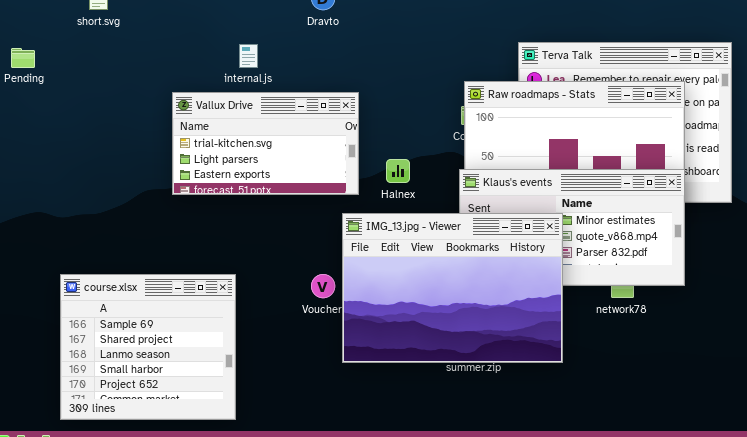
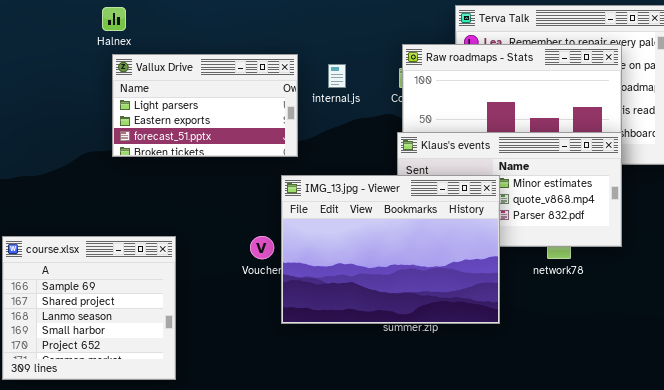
internal.js: [239,44,258,68] -> [328,64,346,88], moved
Vallux Drive: [172,92,359,195] -> [112,54,298,157], scrolled down 1 row
Halnex: [386,159,410,183] -> [102,7,126,31], moved

